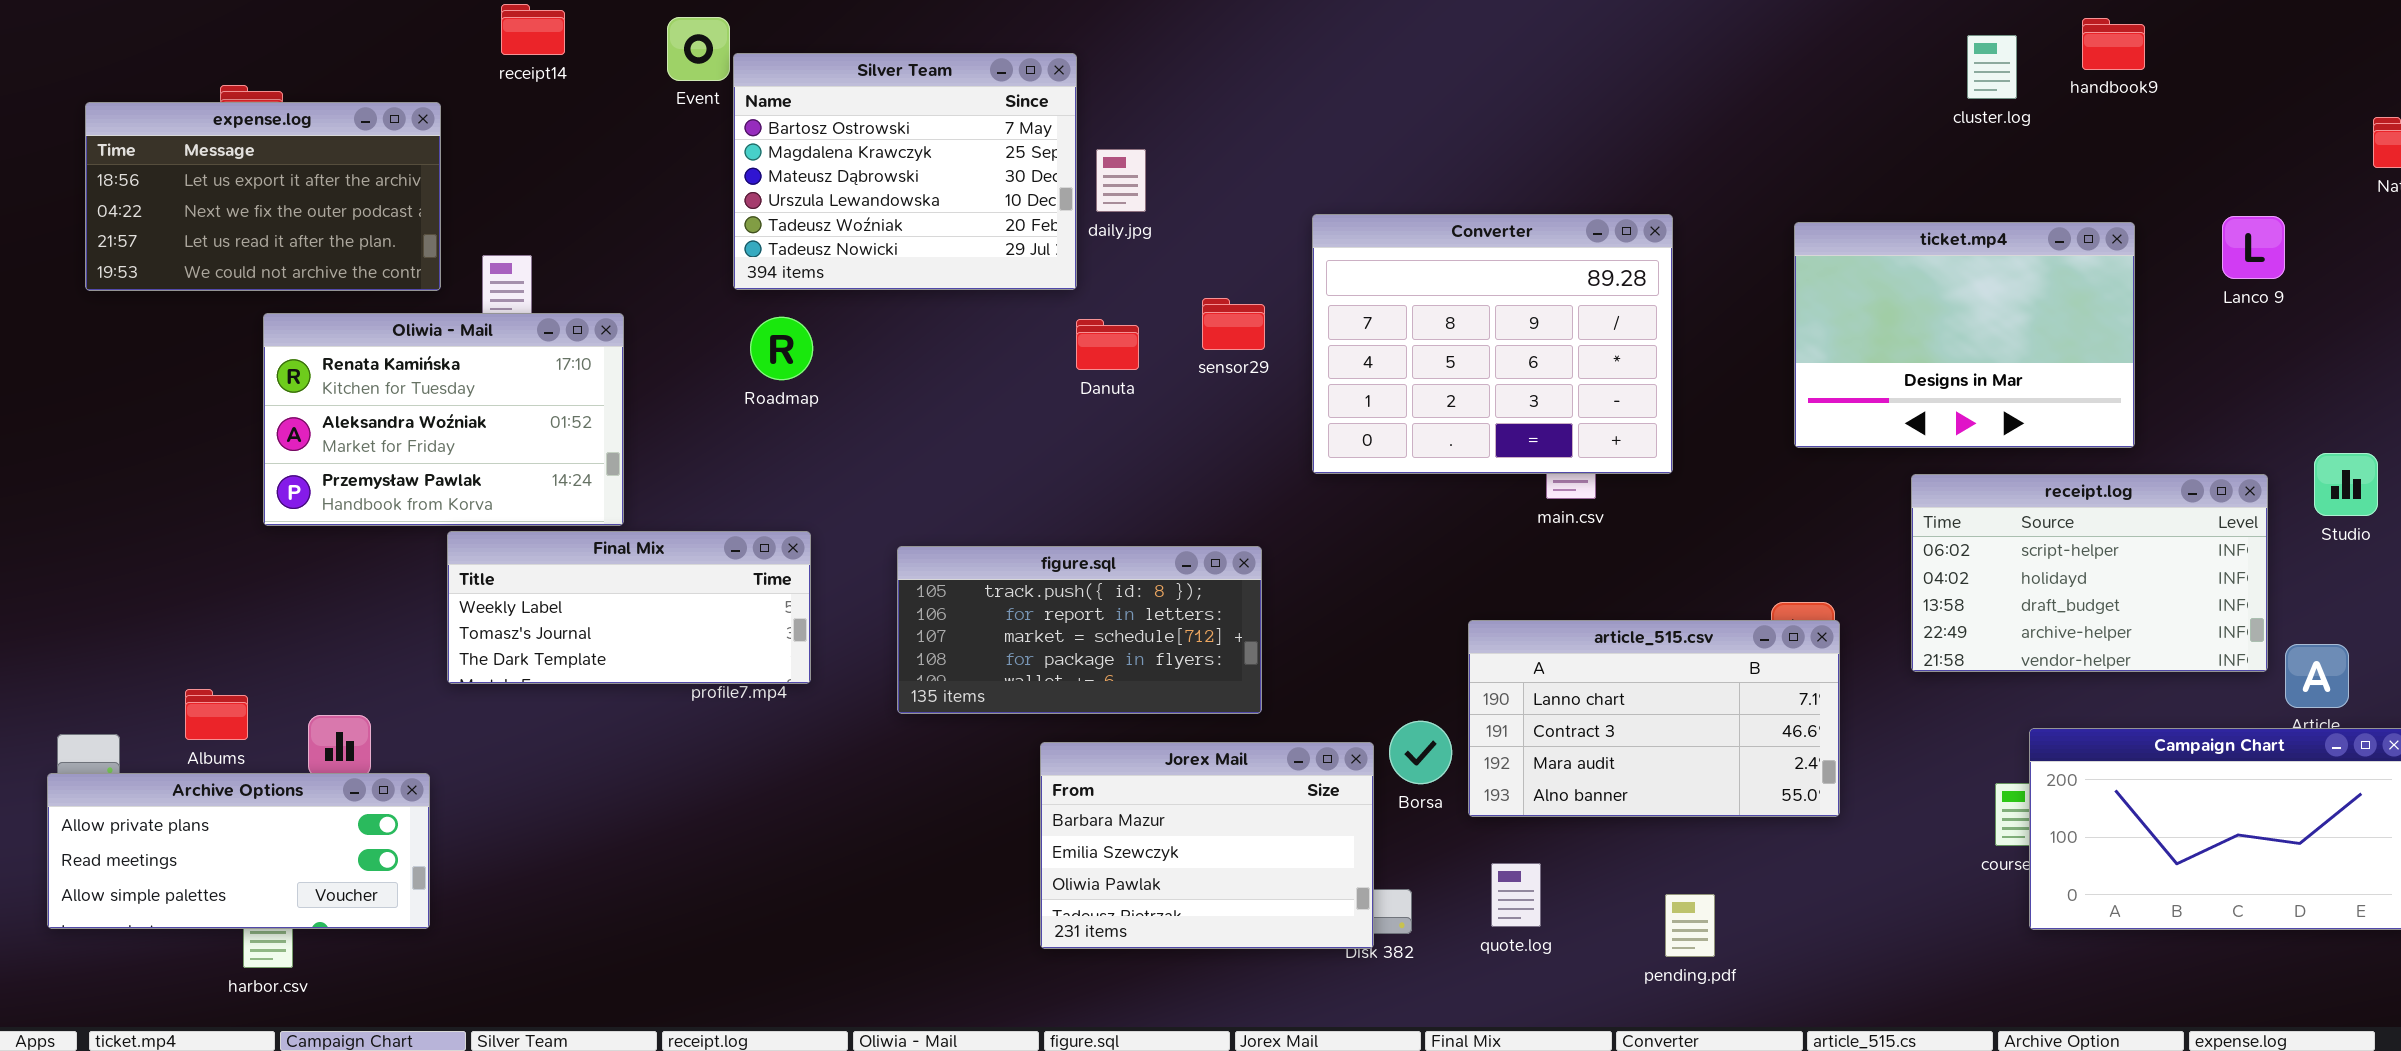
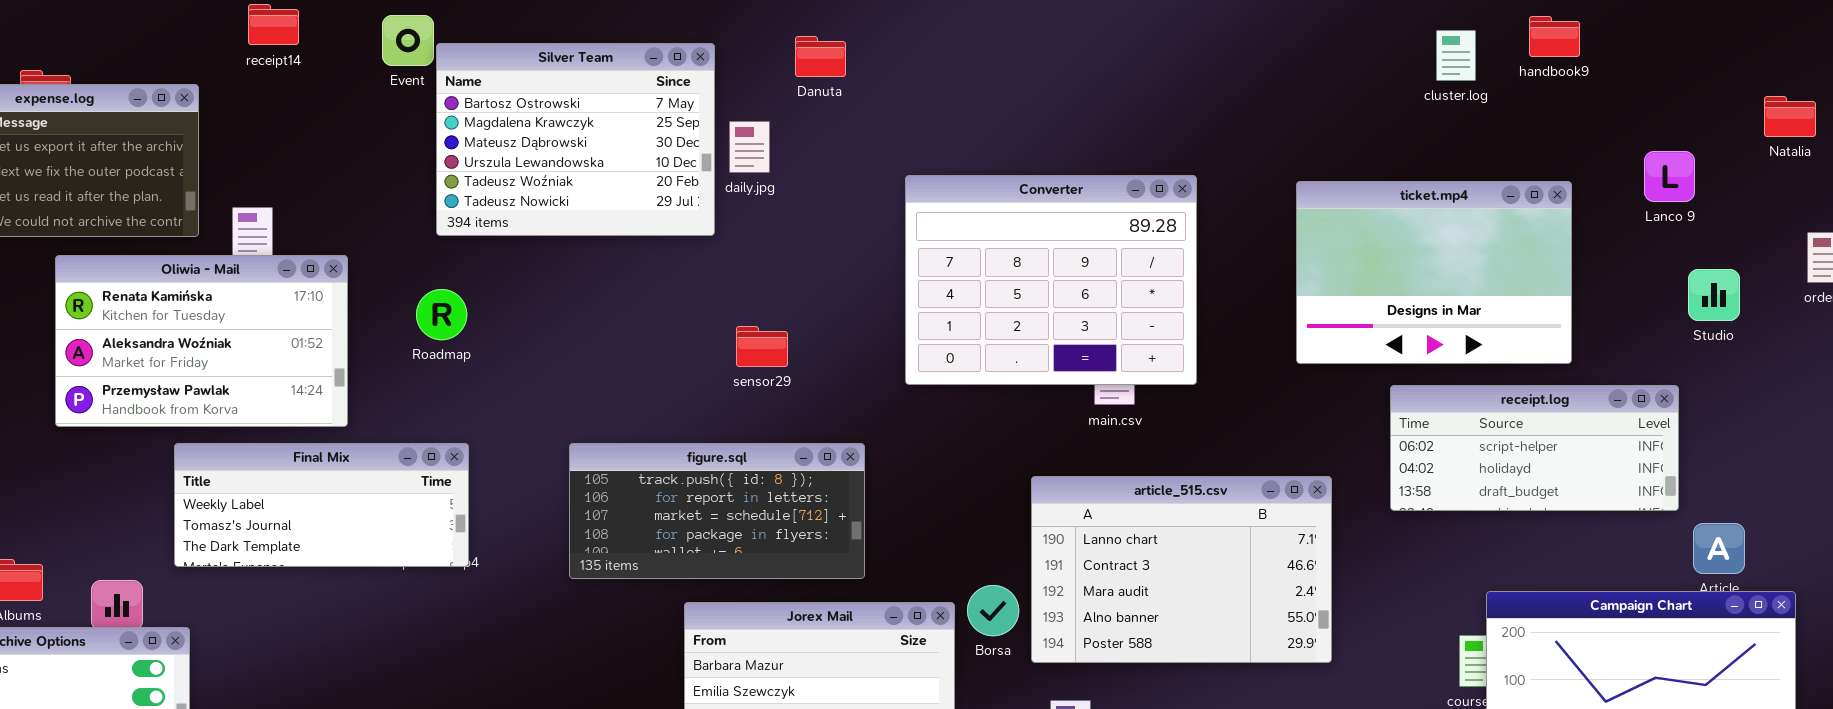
Lanco 9: [2222,216,2285,279] -> [1644,151,1695,202], moved
sensor29: [1202,298,1265,350] -> [736,326,788,367], moved
Roadmap: [750,317,813,380] -> [416,289,467,340], moved
Danuta: [1076,319,1139,370] -> [795,36,846,77], moved
Studio: [2314,453,2378,516] -> [1688,269,1740,321], moved
receipt.log: [1911,474,2268,672] -> [1390,385,1679,511], resized
Final Mix: [447,531,811,684] -> [174,443,469,567], moved
article_515.csv: [1468,620,1840,817] -> [1031,476,1332,663], resized

